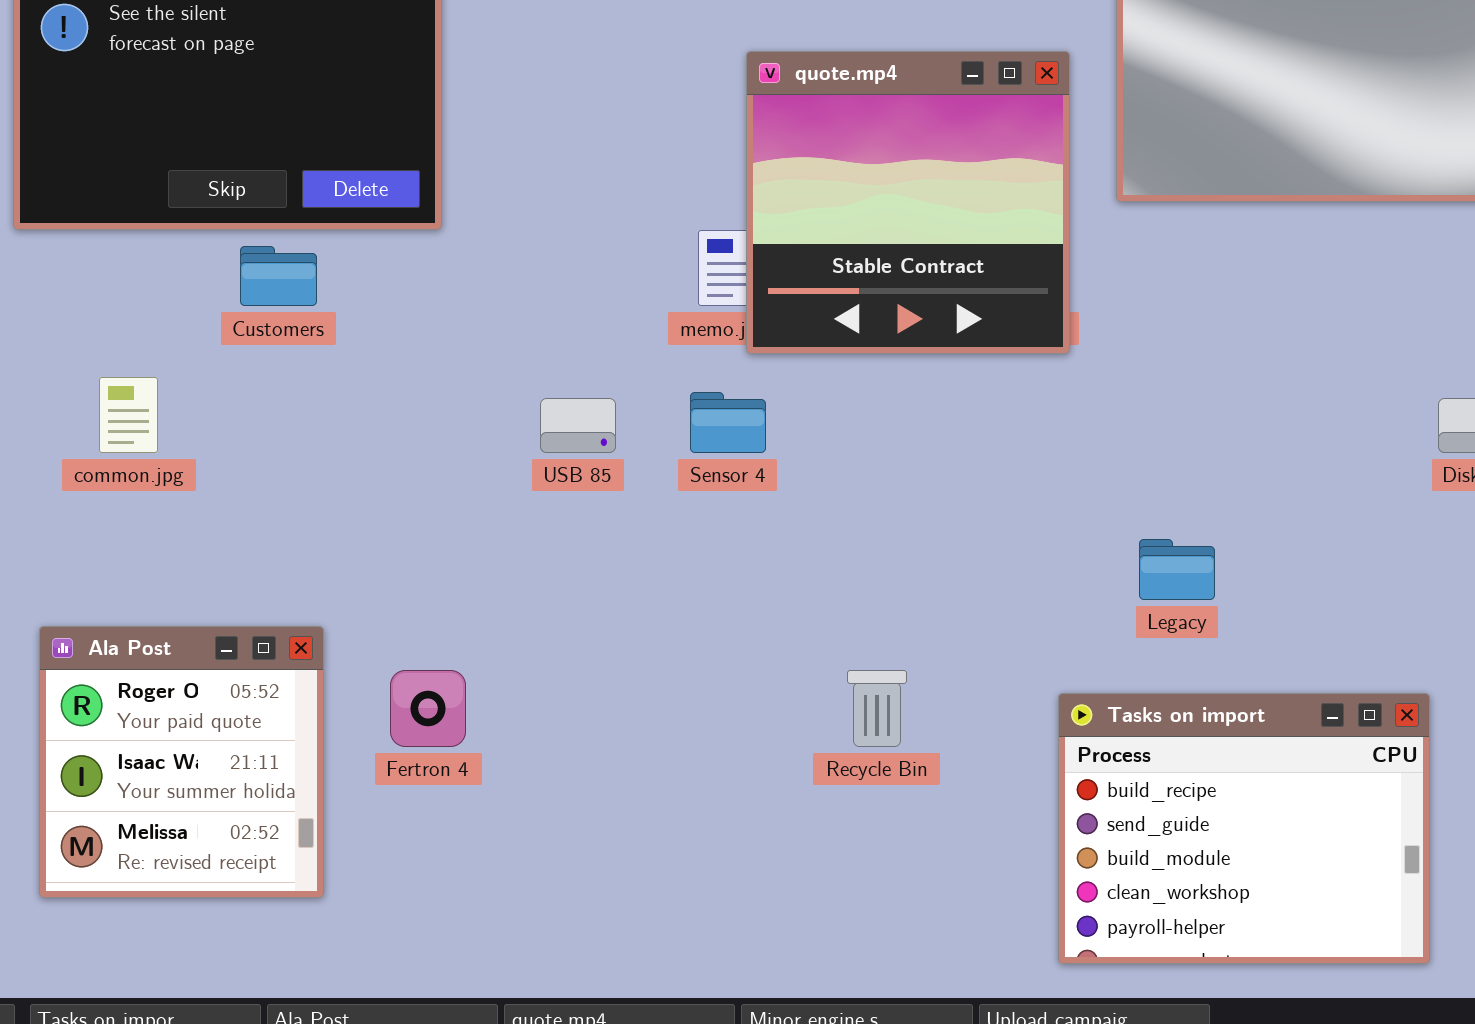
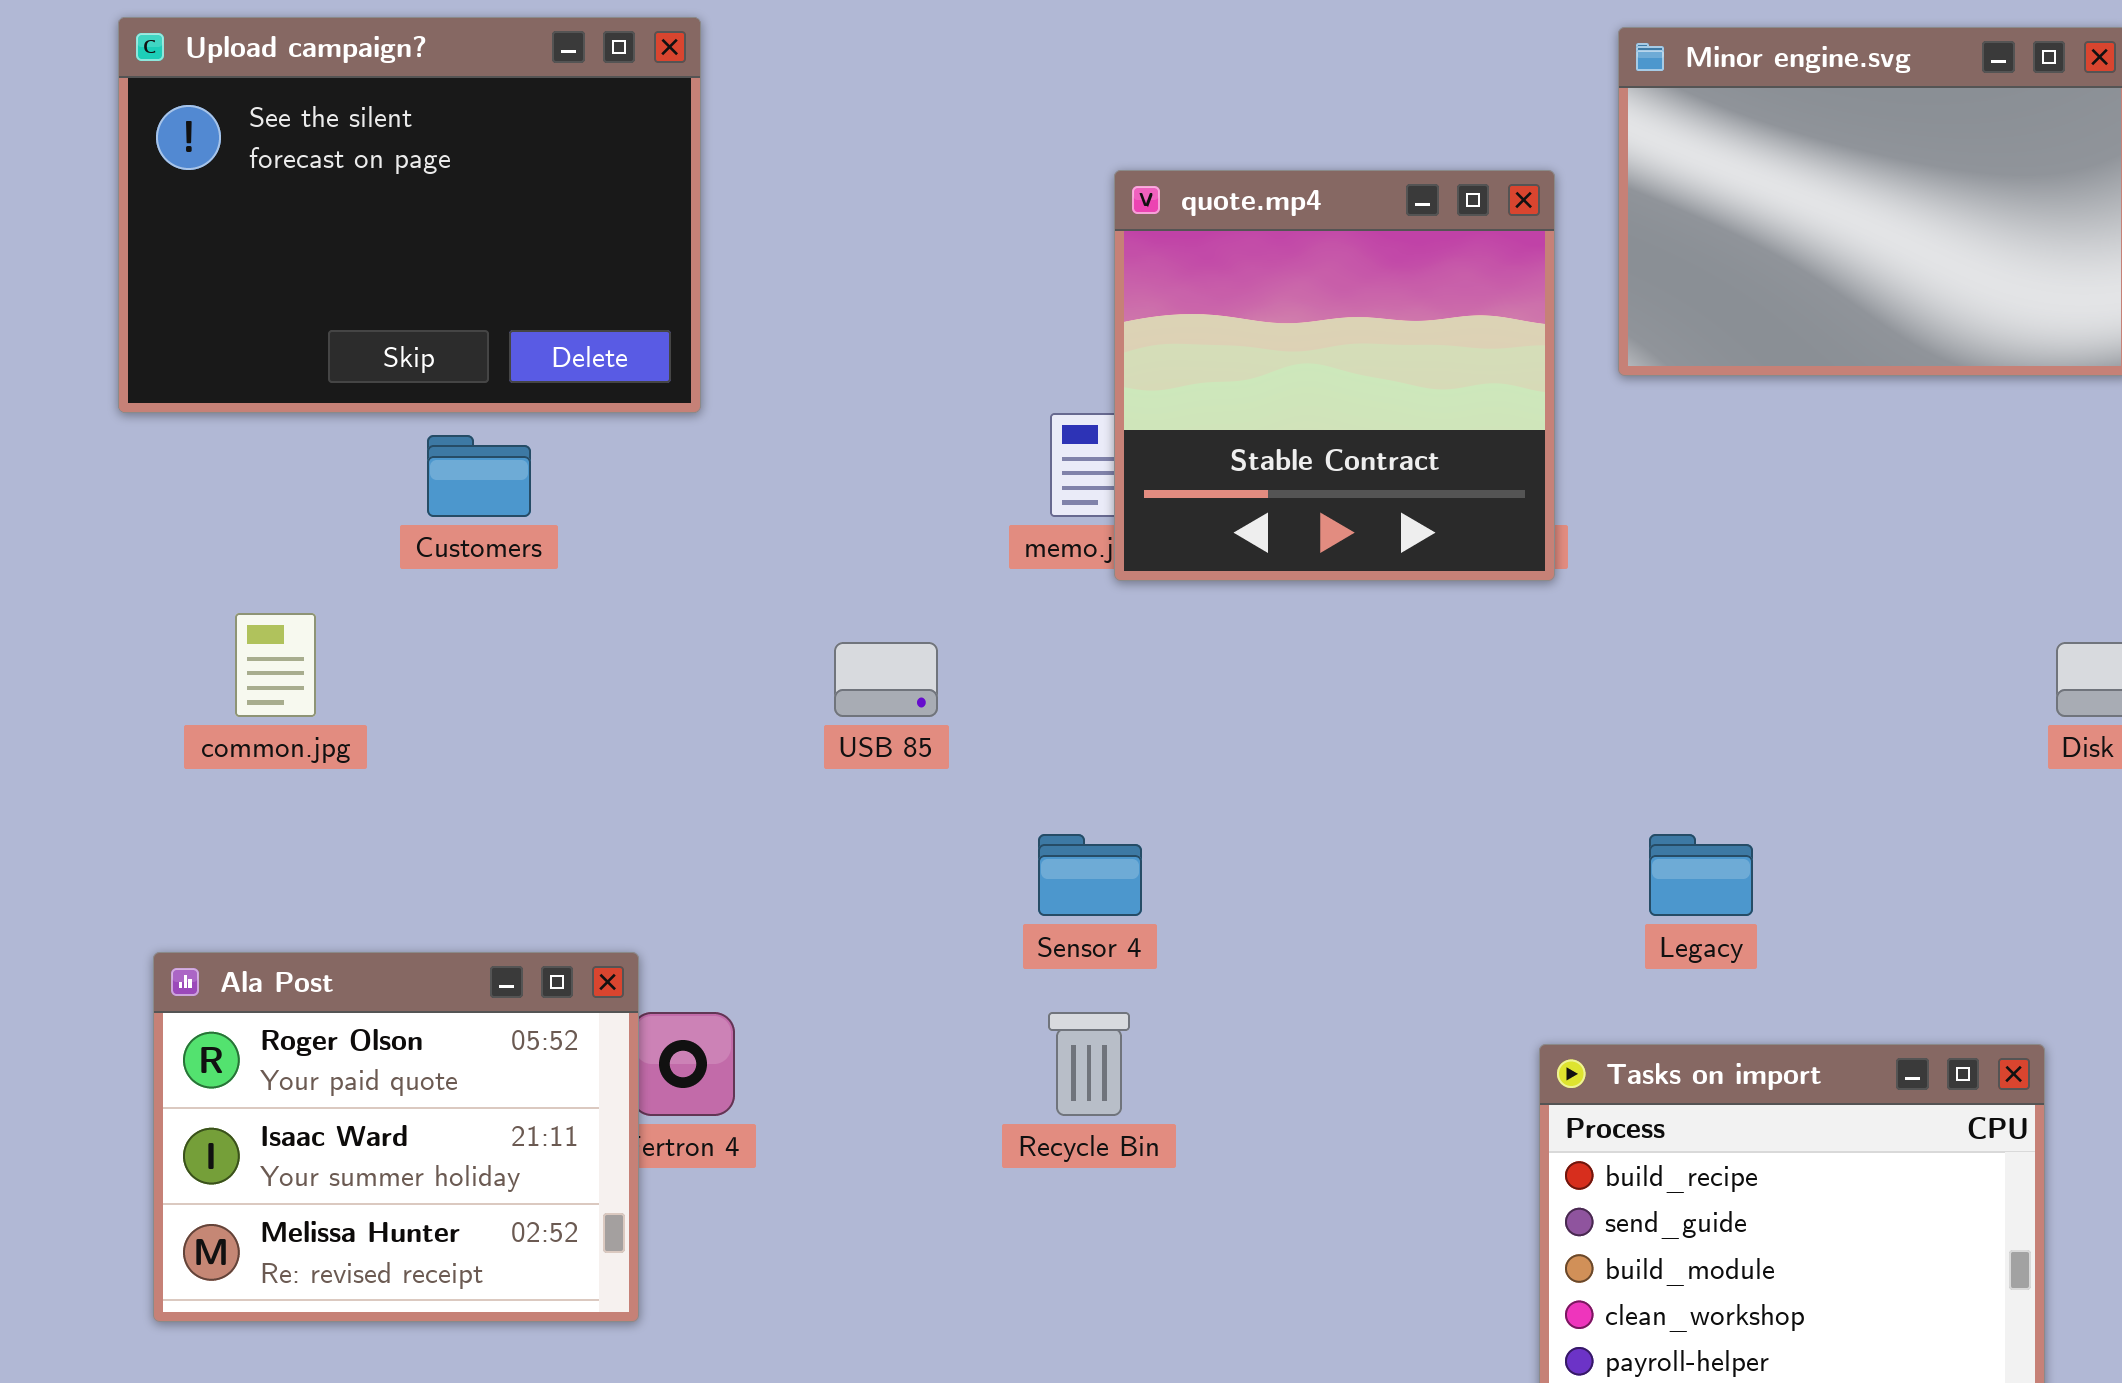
Sensor 4: [690,392,766,453] -> [1038,834,1142,916], moved
Ala Post: [39,626,324,898] -> [153,952,639,1322], resized
Recycle Bin: [847,670,907,747] -> [1048,1012,1130,1116], moved

